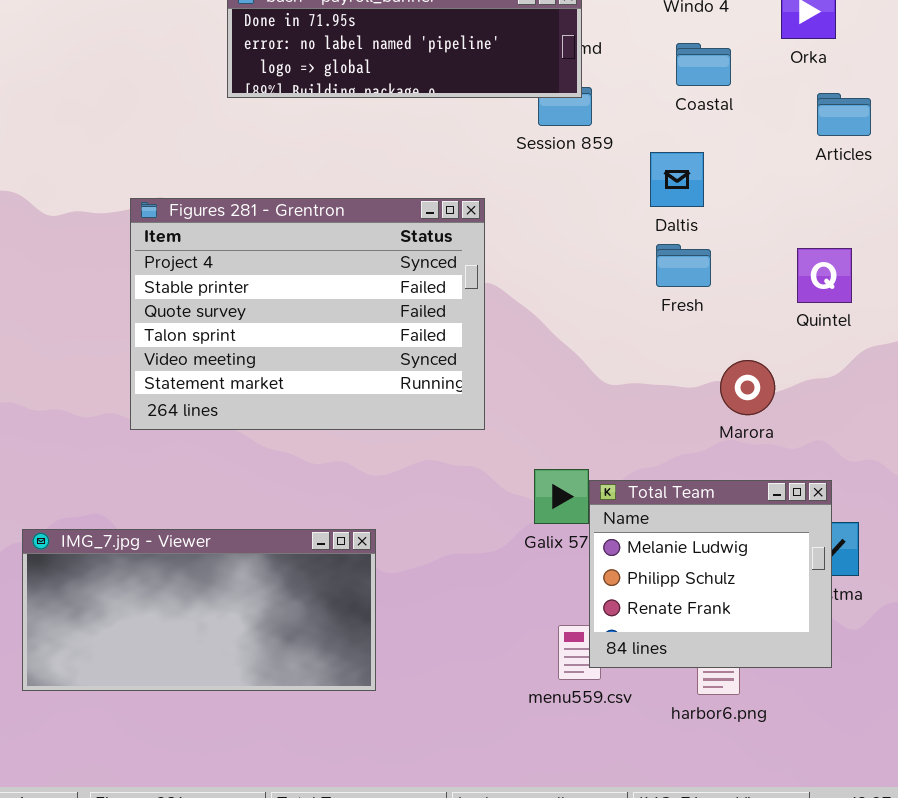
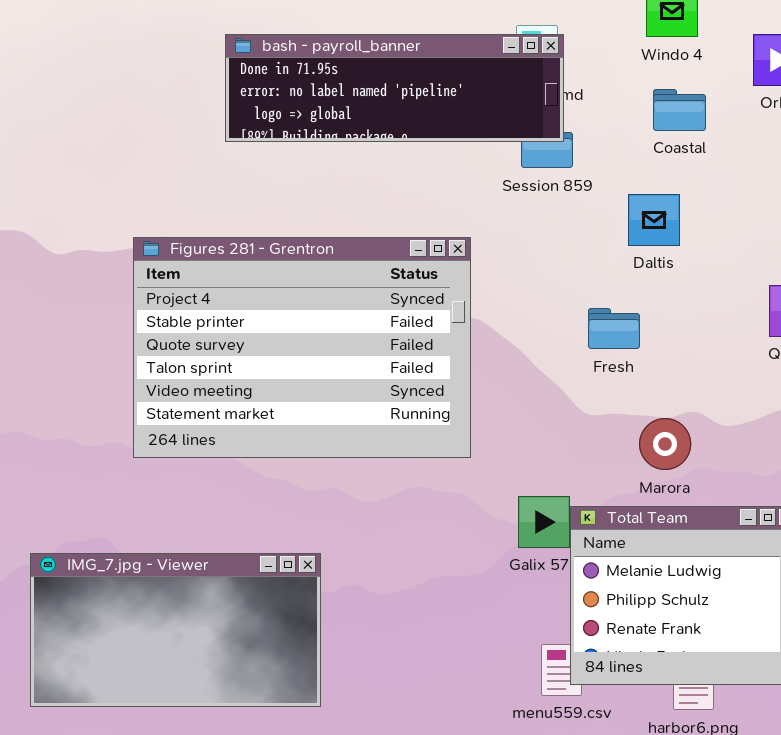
Fresh: [656,244,711,287] -> [588,308,640,349], moved
Marora: [720,360,775,415] -> [639,418,691,470], moved
IMG_7.jpg - Viewer: [22,529,376,691] -> [30,553,321,707], resized

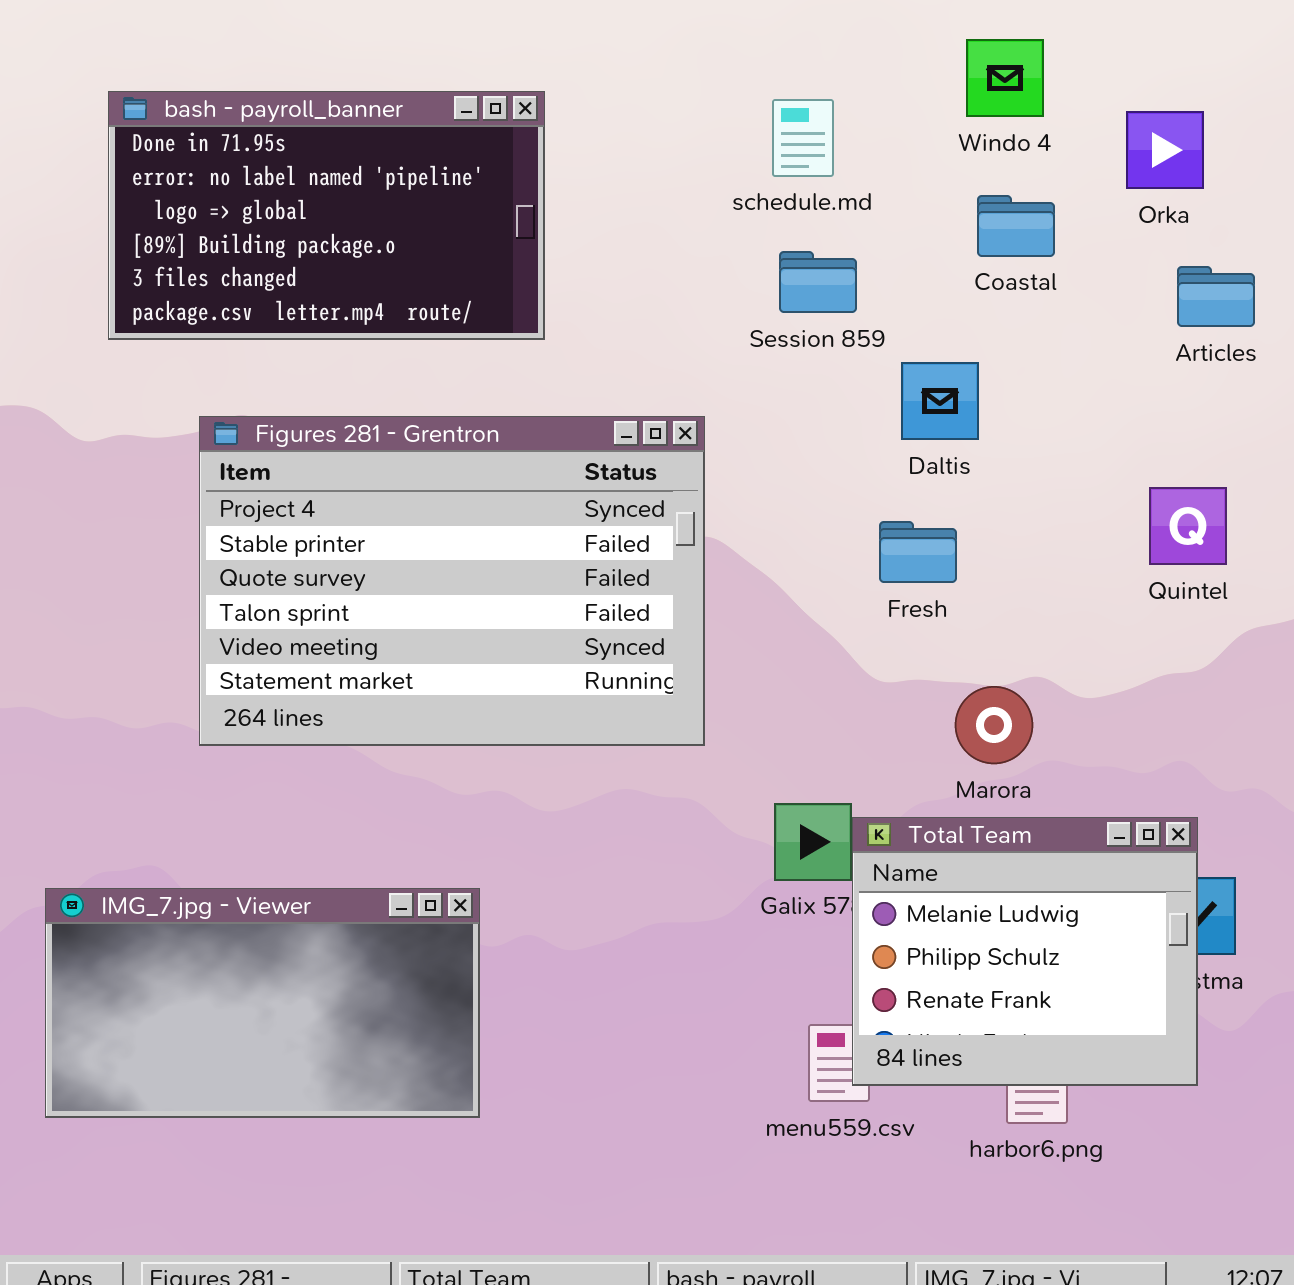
bash - payroll_banner: [225,34,564,142] -> [108,91,545,340], moved, resized
Daltis: [628,194,680,246] -> [901,362,979,440], moved

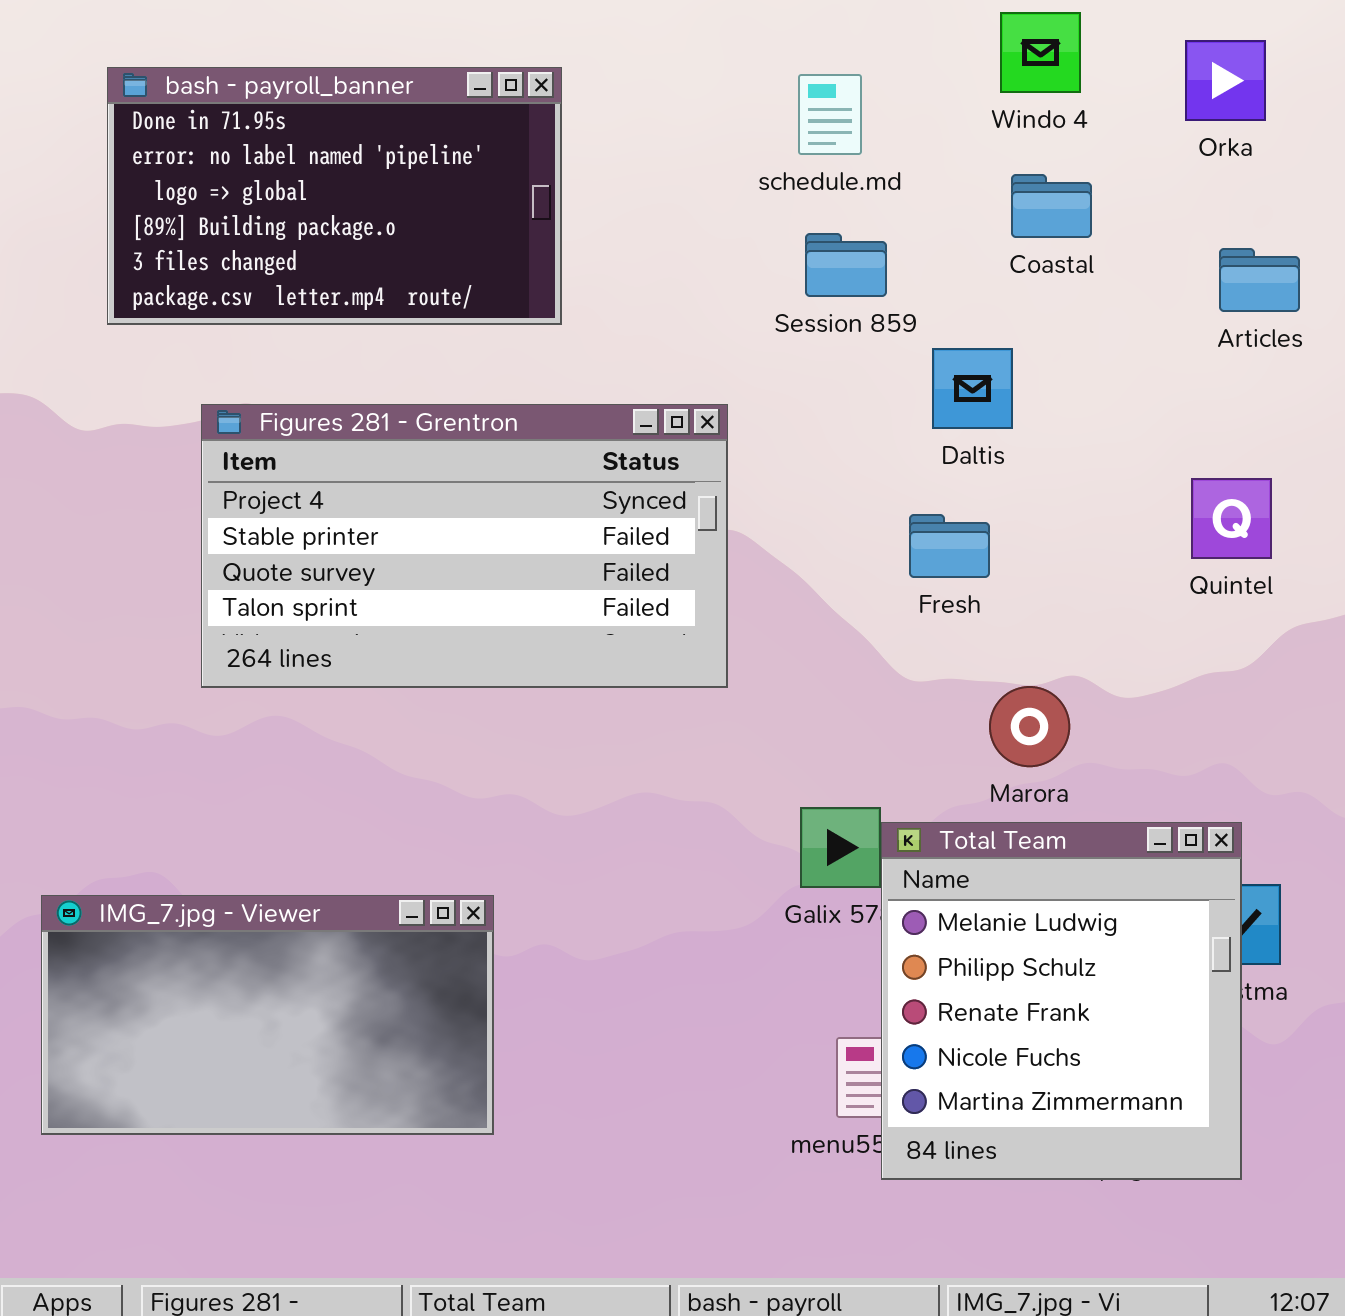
Orka: [1126,111,1204,189] -> [1185,40,1266,121], moved
Figures 281 - Grentron: [199,416,705,746] -> [201,404,728,688], resized
Total Team: [852,817,1198,1086] -> [881,822,1242,1180], resized

